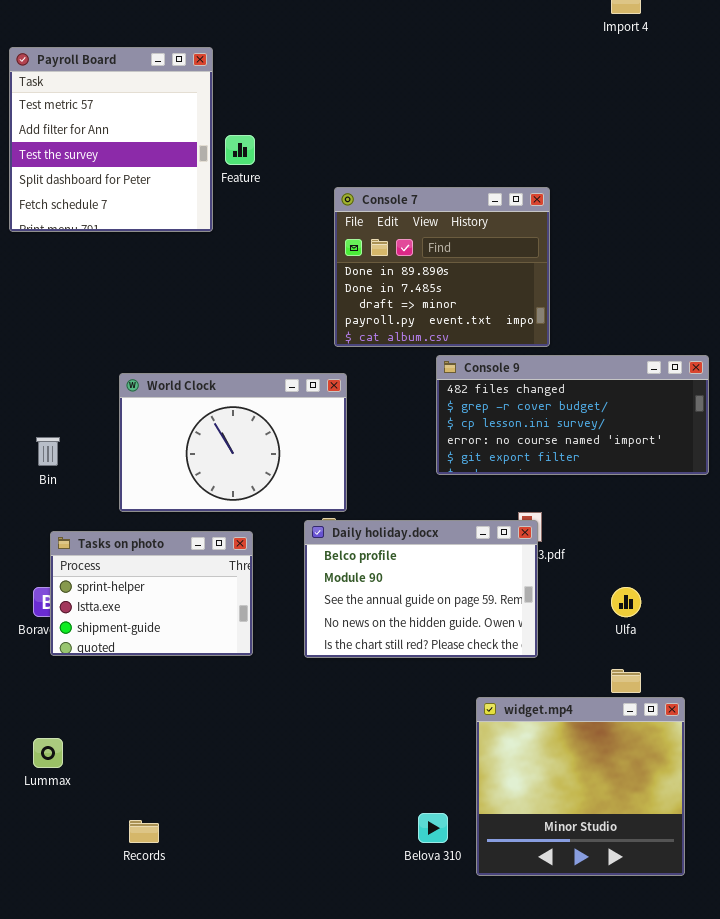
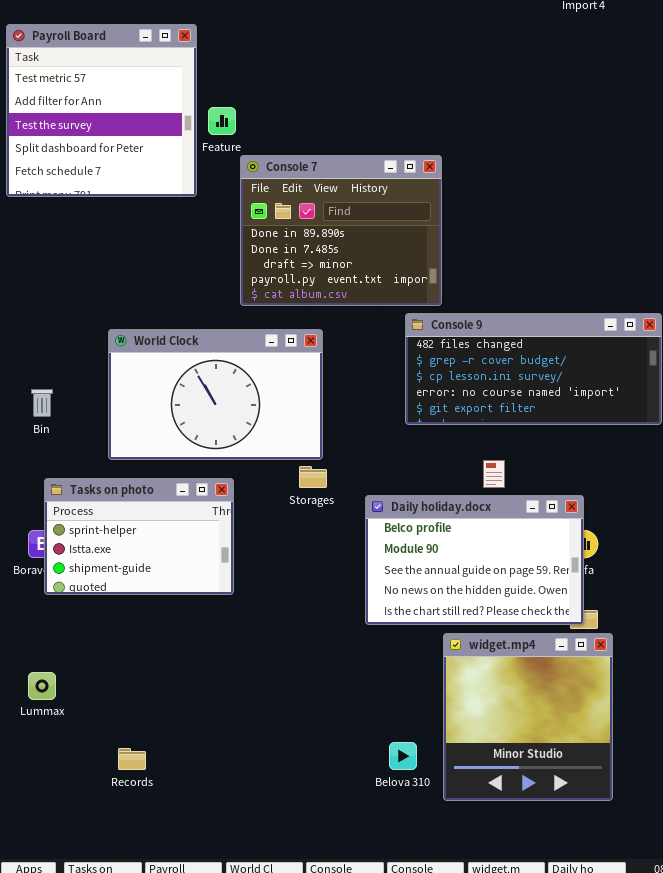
Console 7: [334,187,550,347] -> [240,155,442,306], moved
Daily holiday.docx: [304,520,538,658] -> [365,495,584,625], moved
widget.mp4: [476,697,685,876] -> [443,633,613,801], resized

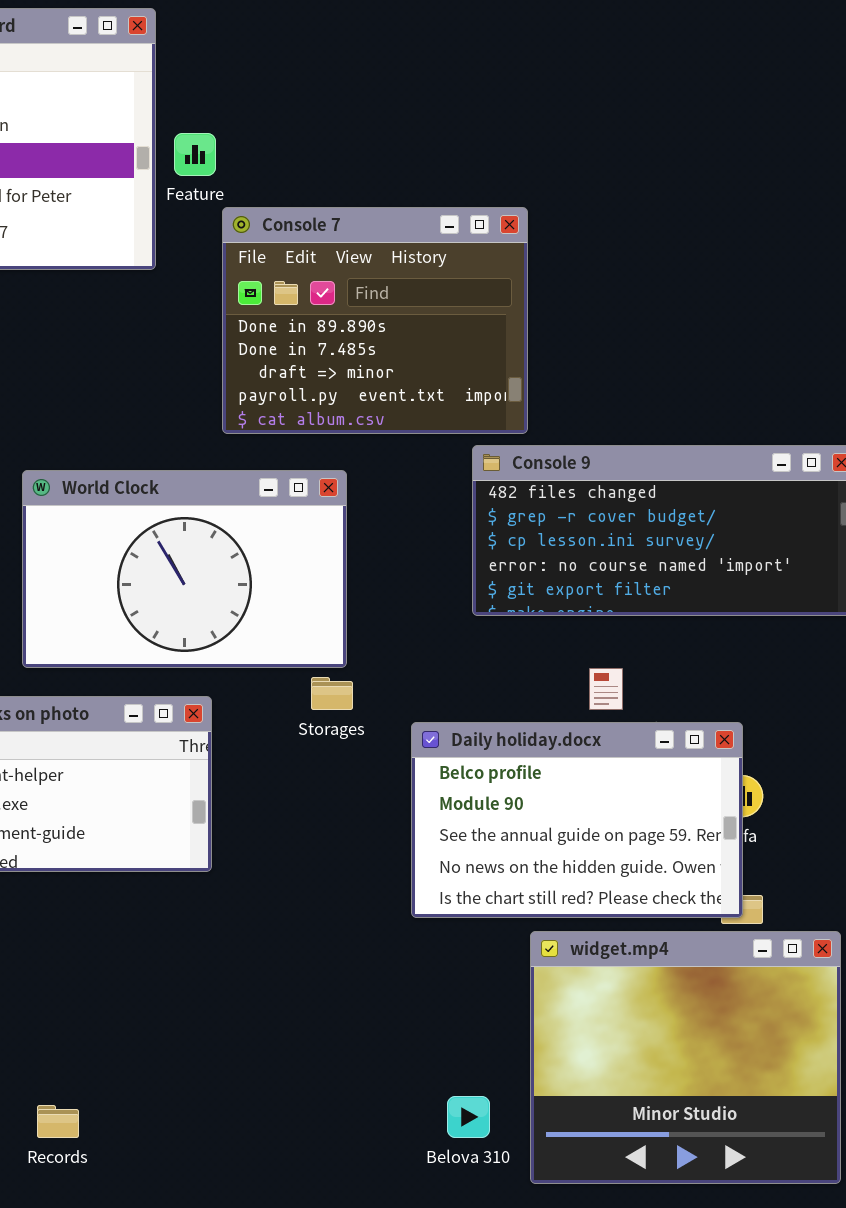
widget.mp4: [443,633,613,801] -> [530,931,841,1184], resized

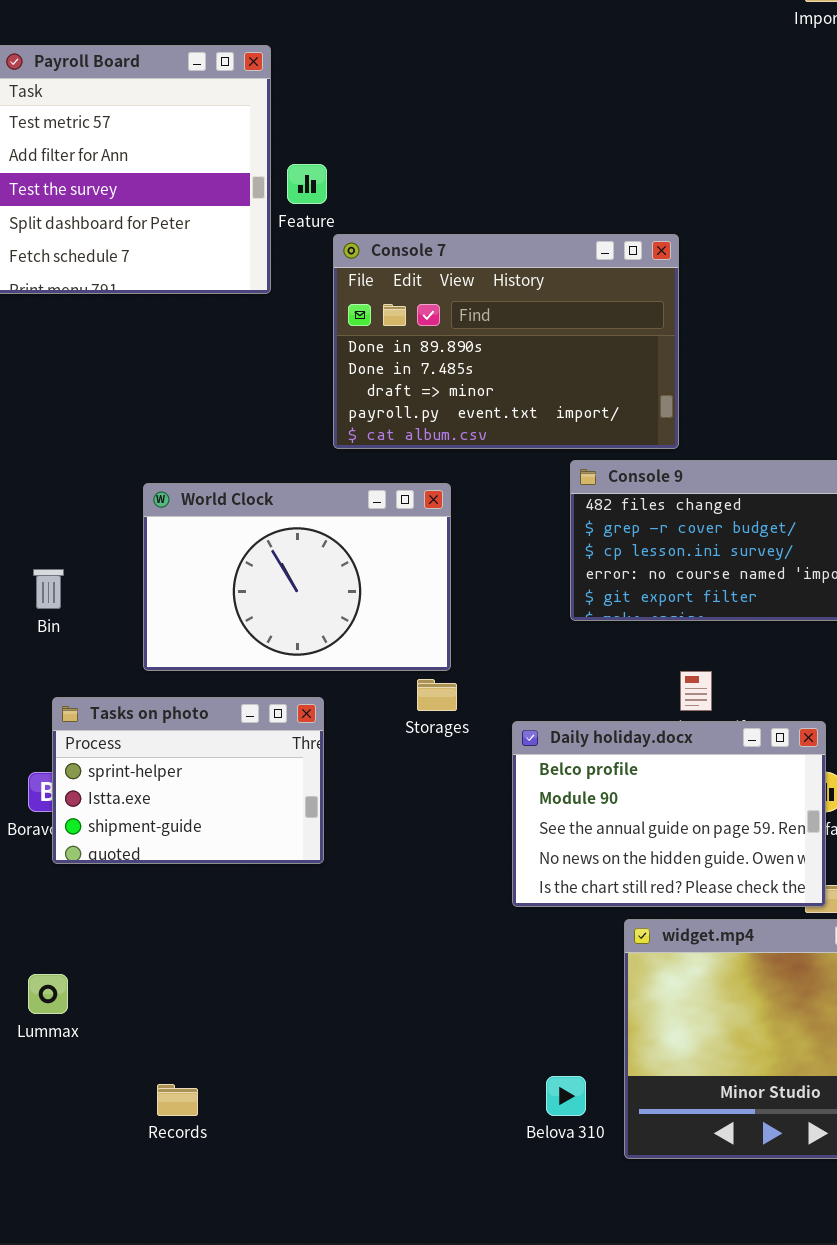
Console 7: [222,207,528,434] -> [333,234,679,449], resized

